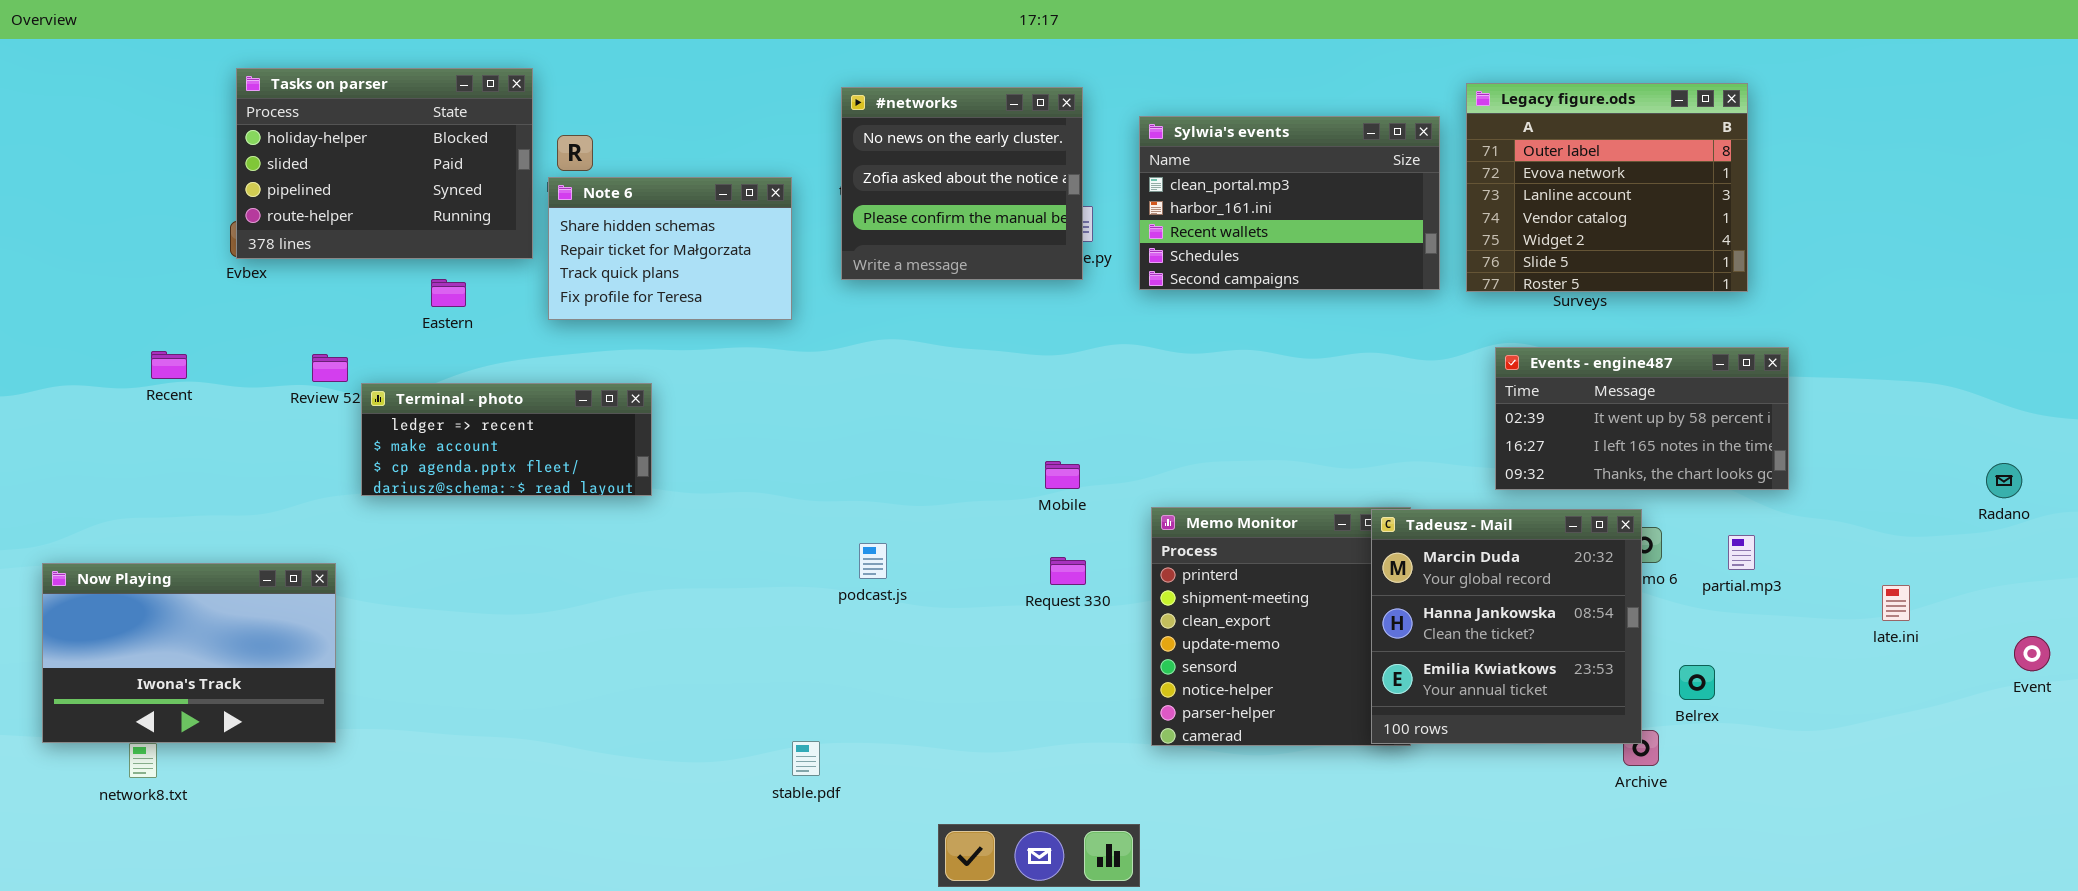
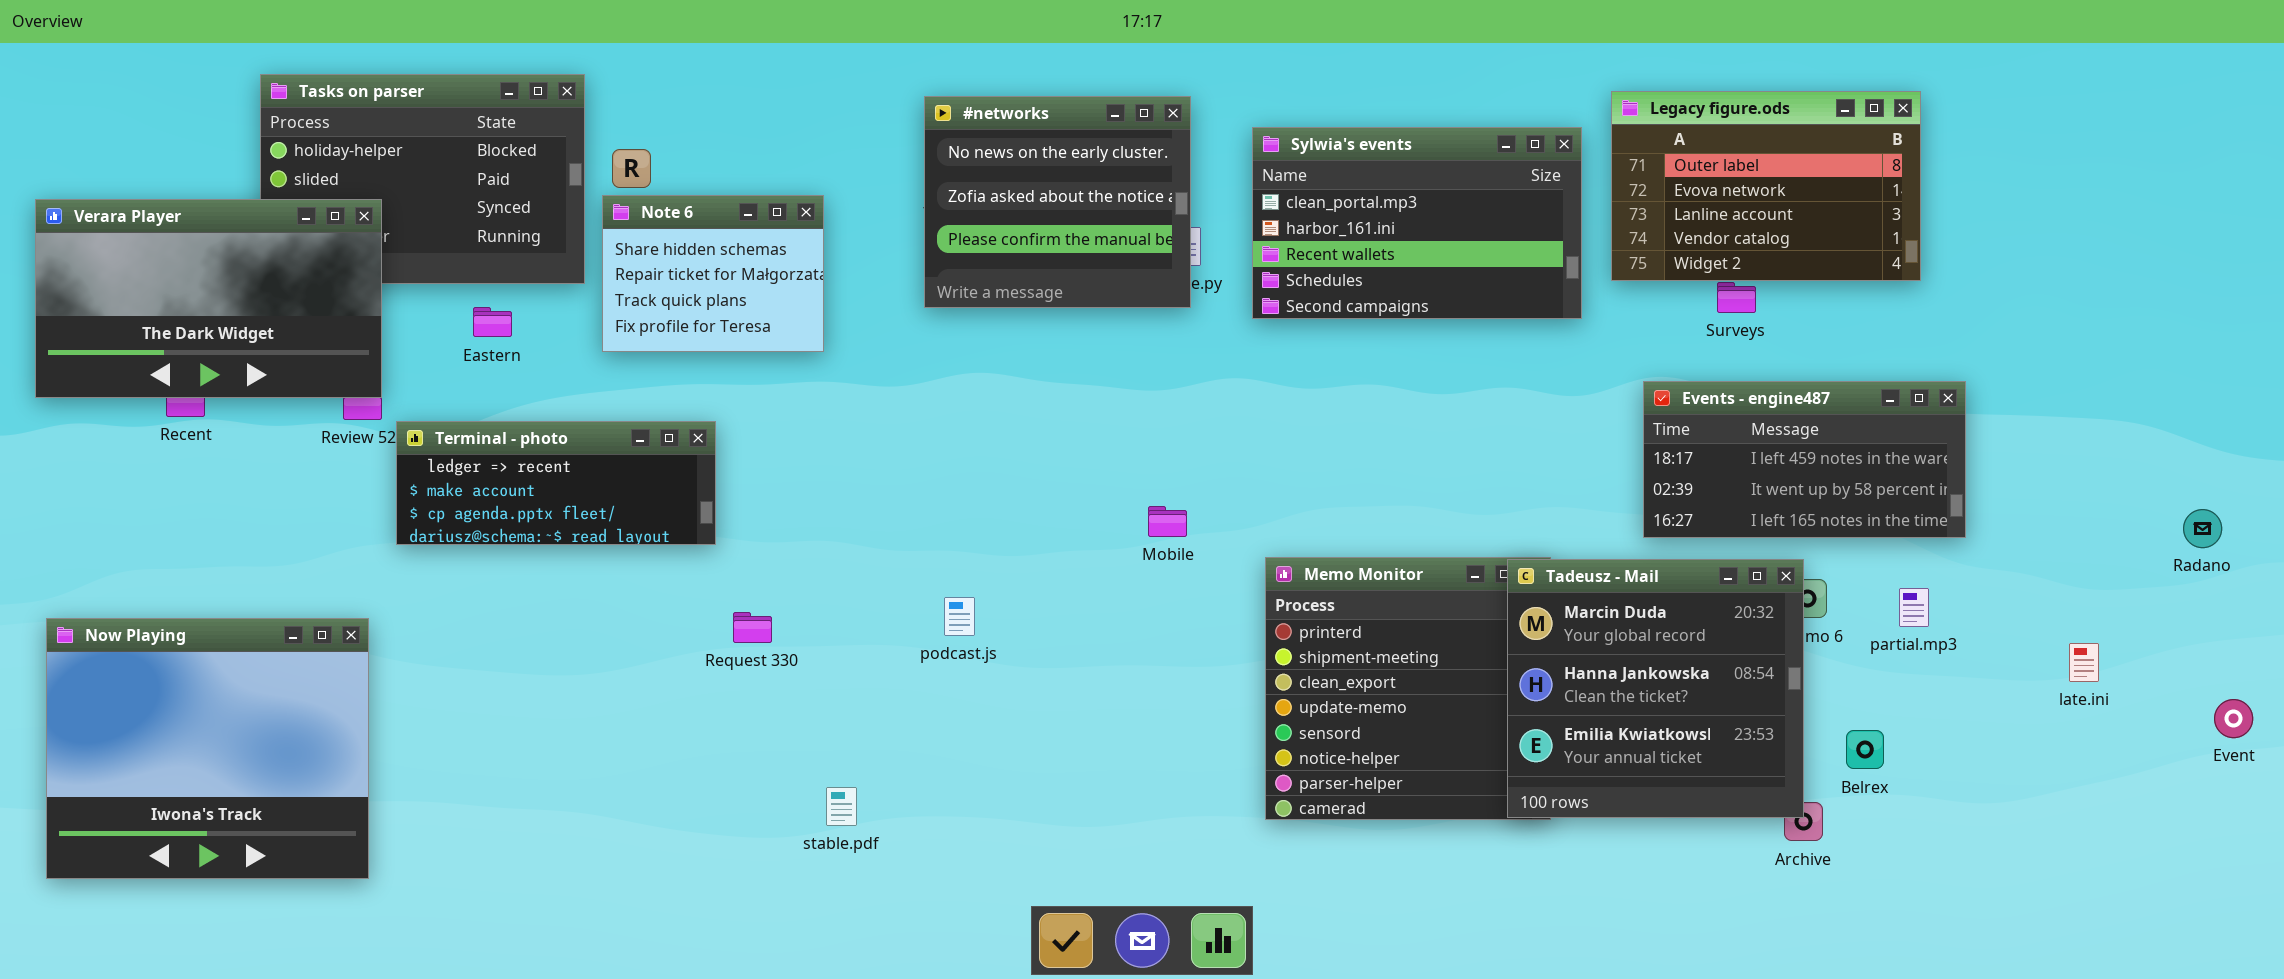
Legacy figure.ods: [1466,83,1748,292] -> [1611,91,1921,281], resized
Note 6: [548,177,792,320] -> [602,195,824,352], resized
Verara Player: none -> [35,199,382,398], opened
Events - engine487: [1495,347,1789,490] -> [1643,381,1966,538], scrolled up 1 row
Request 330: [1050,557,1086,585] -> [733,612,772,643], moved
Now Playing: [42,563,336,743] -> [46,618,369,879], resized
stable.pdf: [792,741,820,776] -> [826,787,857,826], moved

